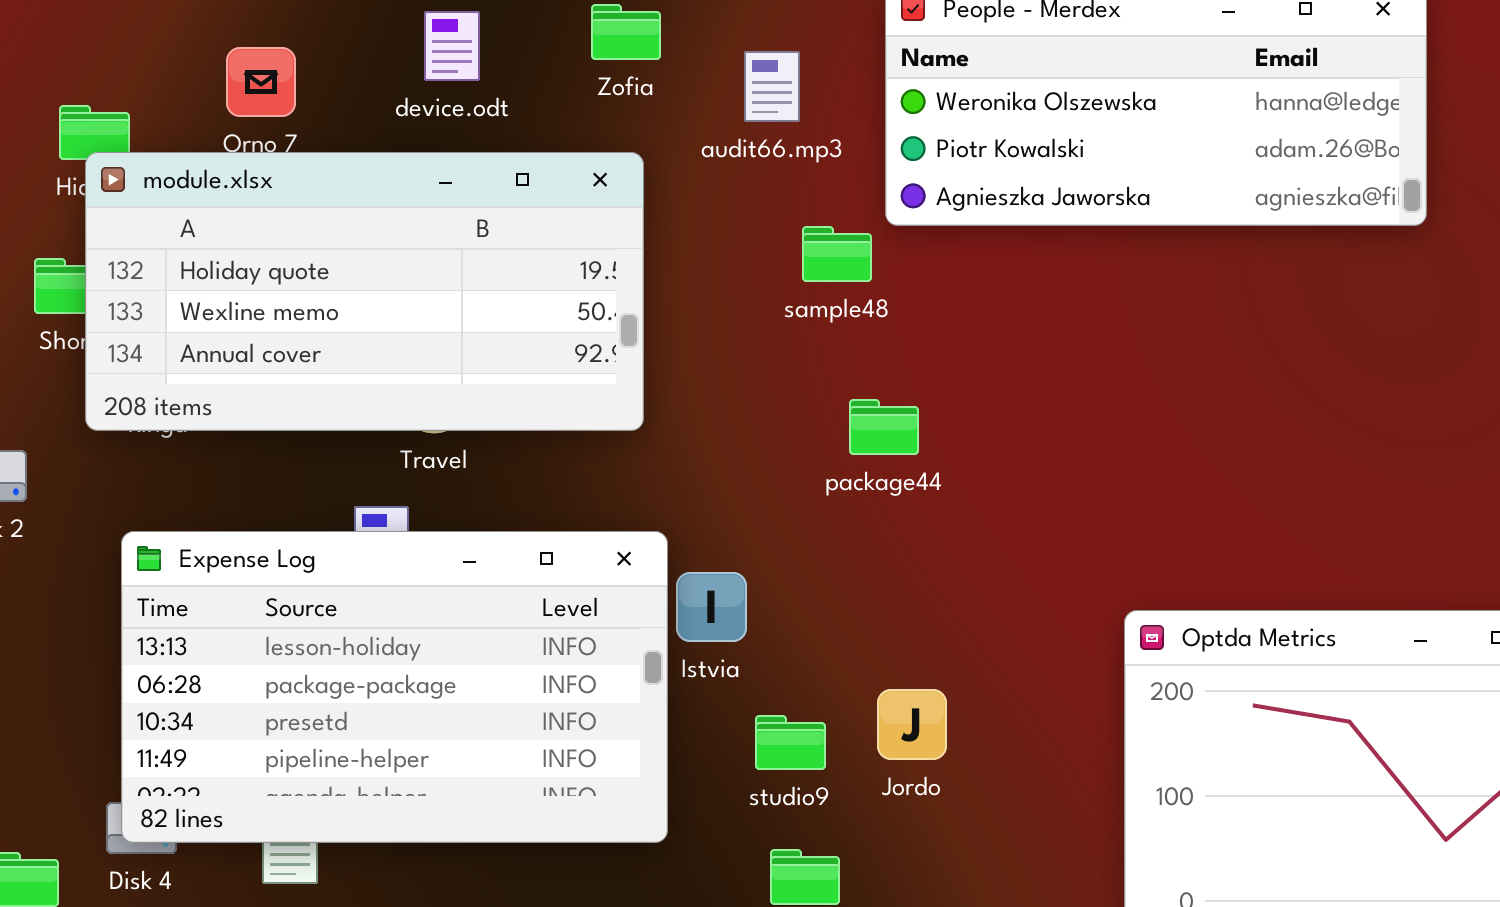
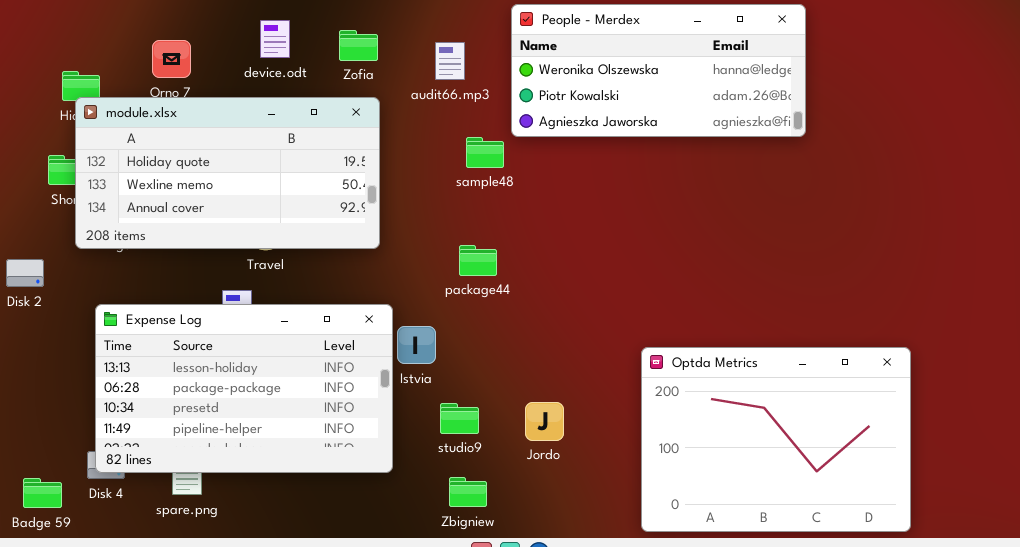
Zofia: [591,4,661,60] -> [339,30,378,61], moved
package44: [849,399,919,455] -> [459,245,497,276], moved
Jordo: [877,689,947,760] -> [525,402,564,441], moved

